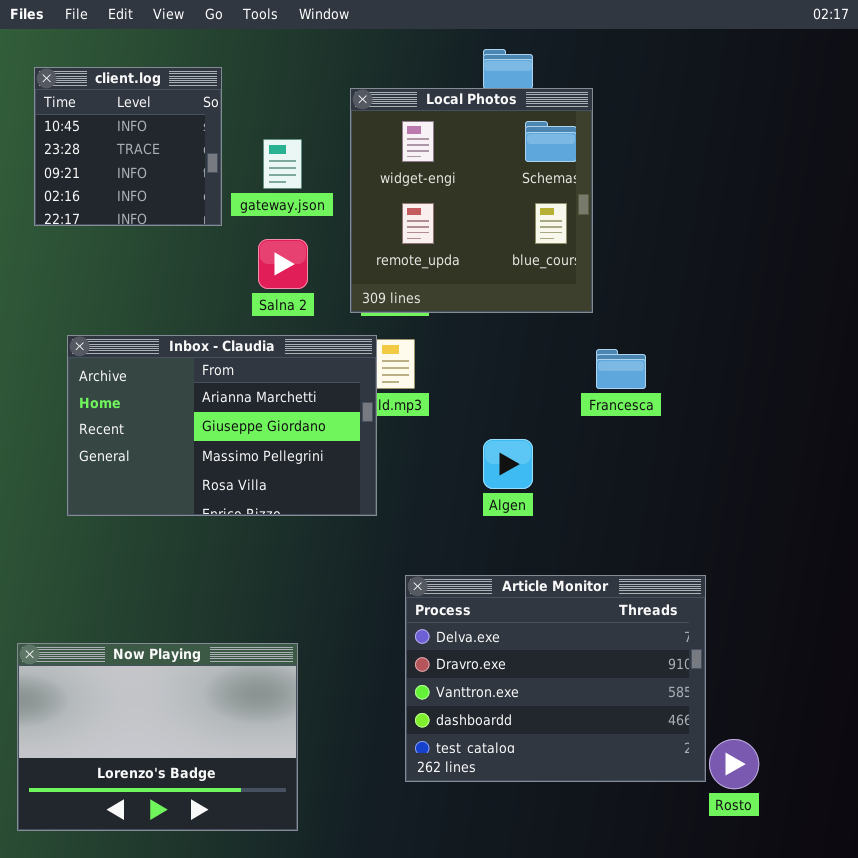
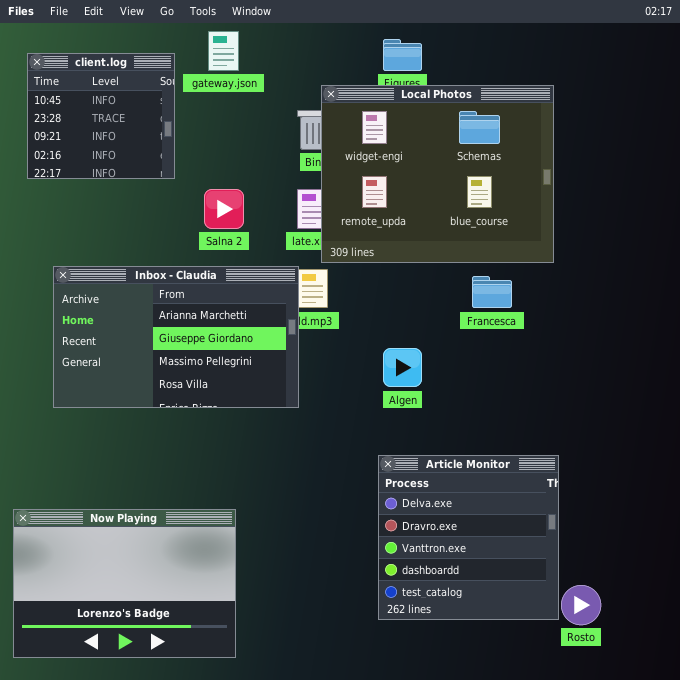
Local Photos: [350,88,593,313] -> [321,85,554,263], moved, resized
gateway.json: [263,139,302,189] -> [208,31,239,71], moved
Article Monitor: [405,575,706,782] -> [378,455,559,620], resized

